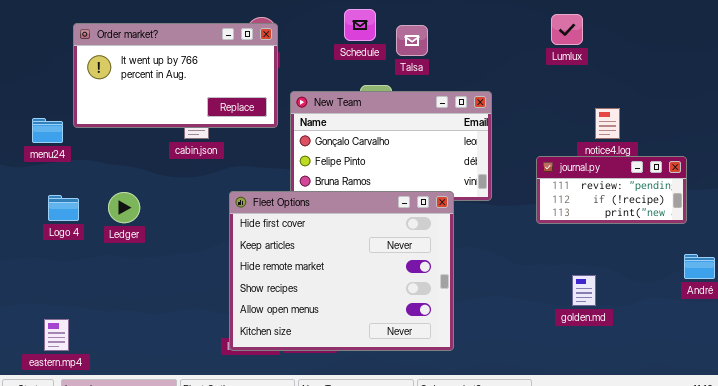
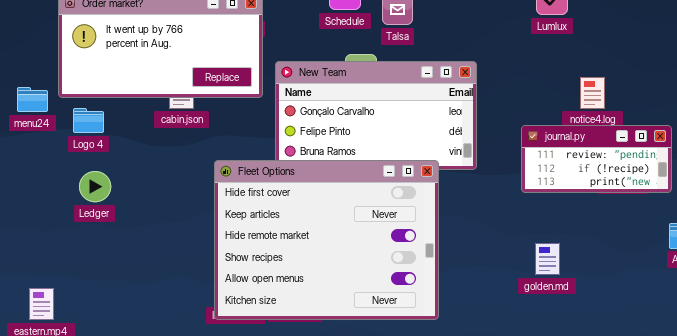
Ledger: [108,192,140,223] -> [79,171,111,202], moved
Logo 4: [48,195,79,221] -> [73,108,104,133], moved
golden.md: [572,275,596,306] -> [535,243,560,275], moved

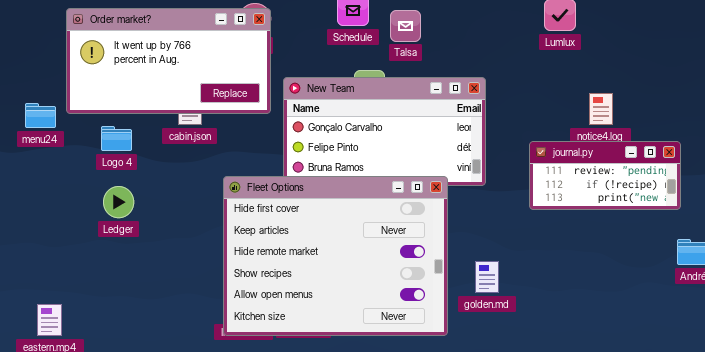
Logo 4: [73,108,104,133] -> [101,126,132,151], moved
Ledger: [79,171,111,202] -> [103,186,134,218], moved
golden.md: [535,243,560,275] -> [475,261,499,293], moved

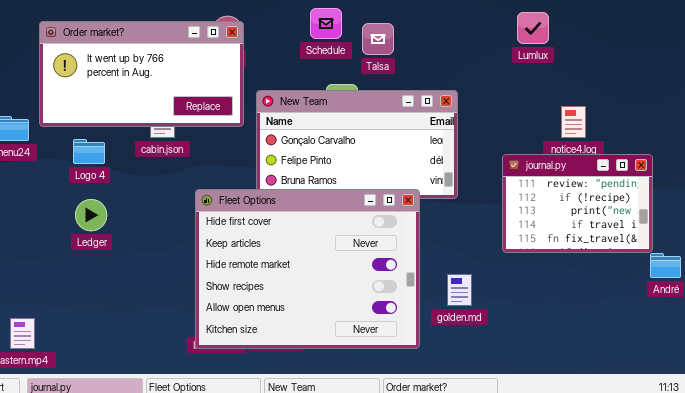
journal.py: [529,141,681,210] -> [502,154,653,253], resized

